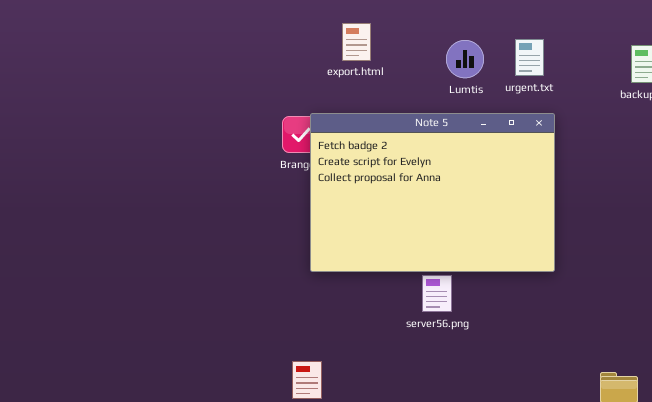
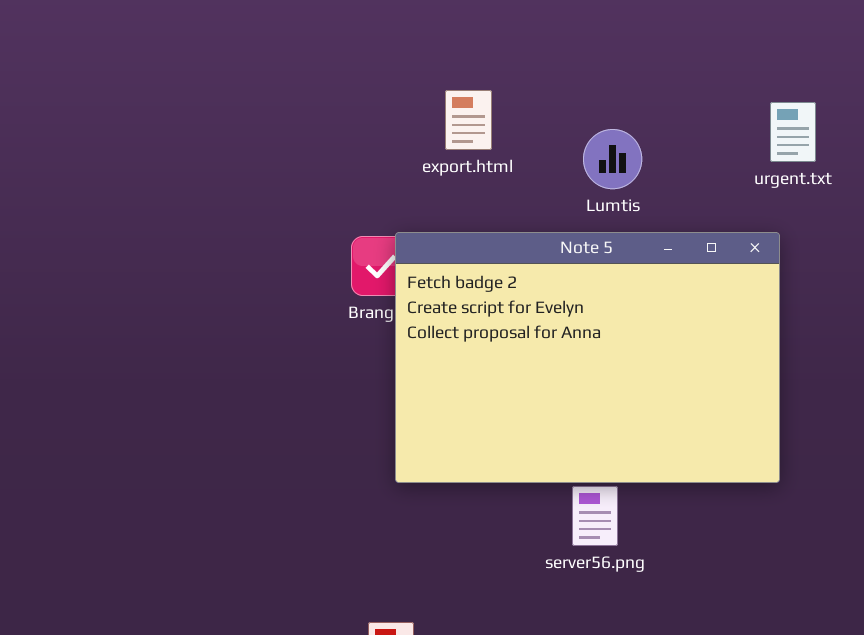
urgent.txt: [515,39,544,76] -> [770,102,816,162], moved
Lumtis: [446,40,484,78] -> [583,129,642,189], moved

